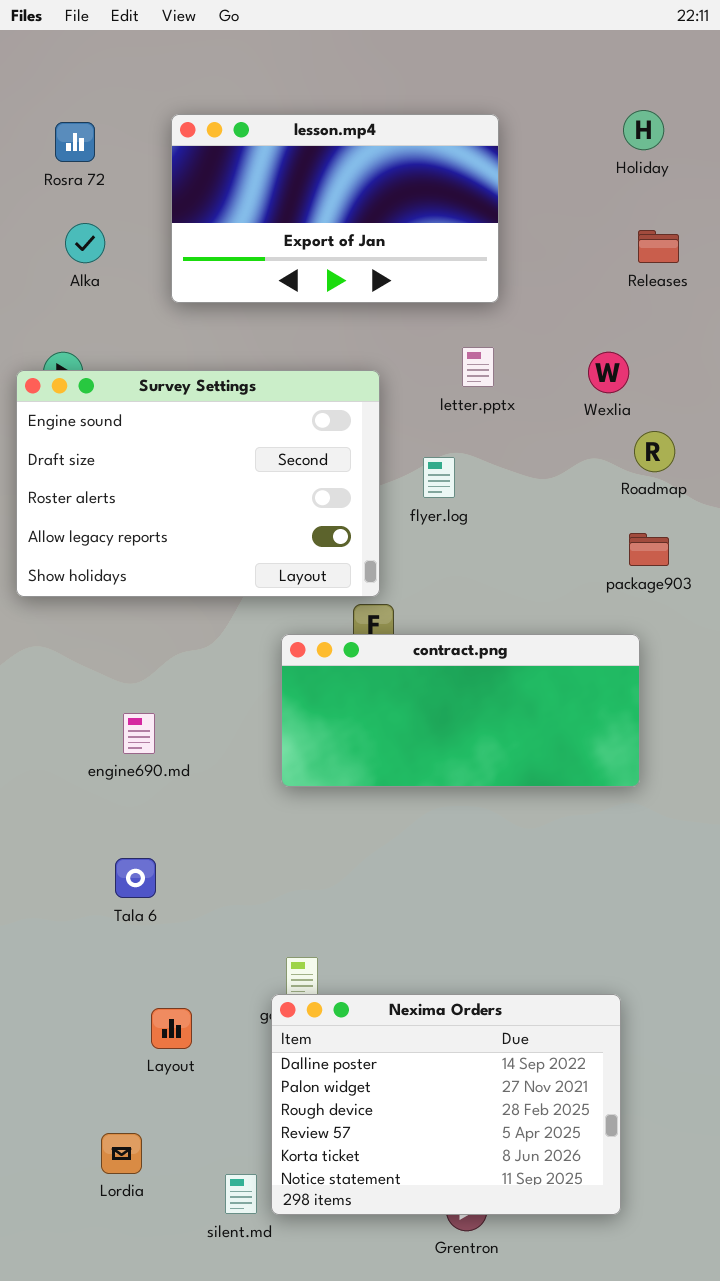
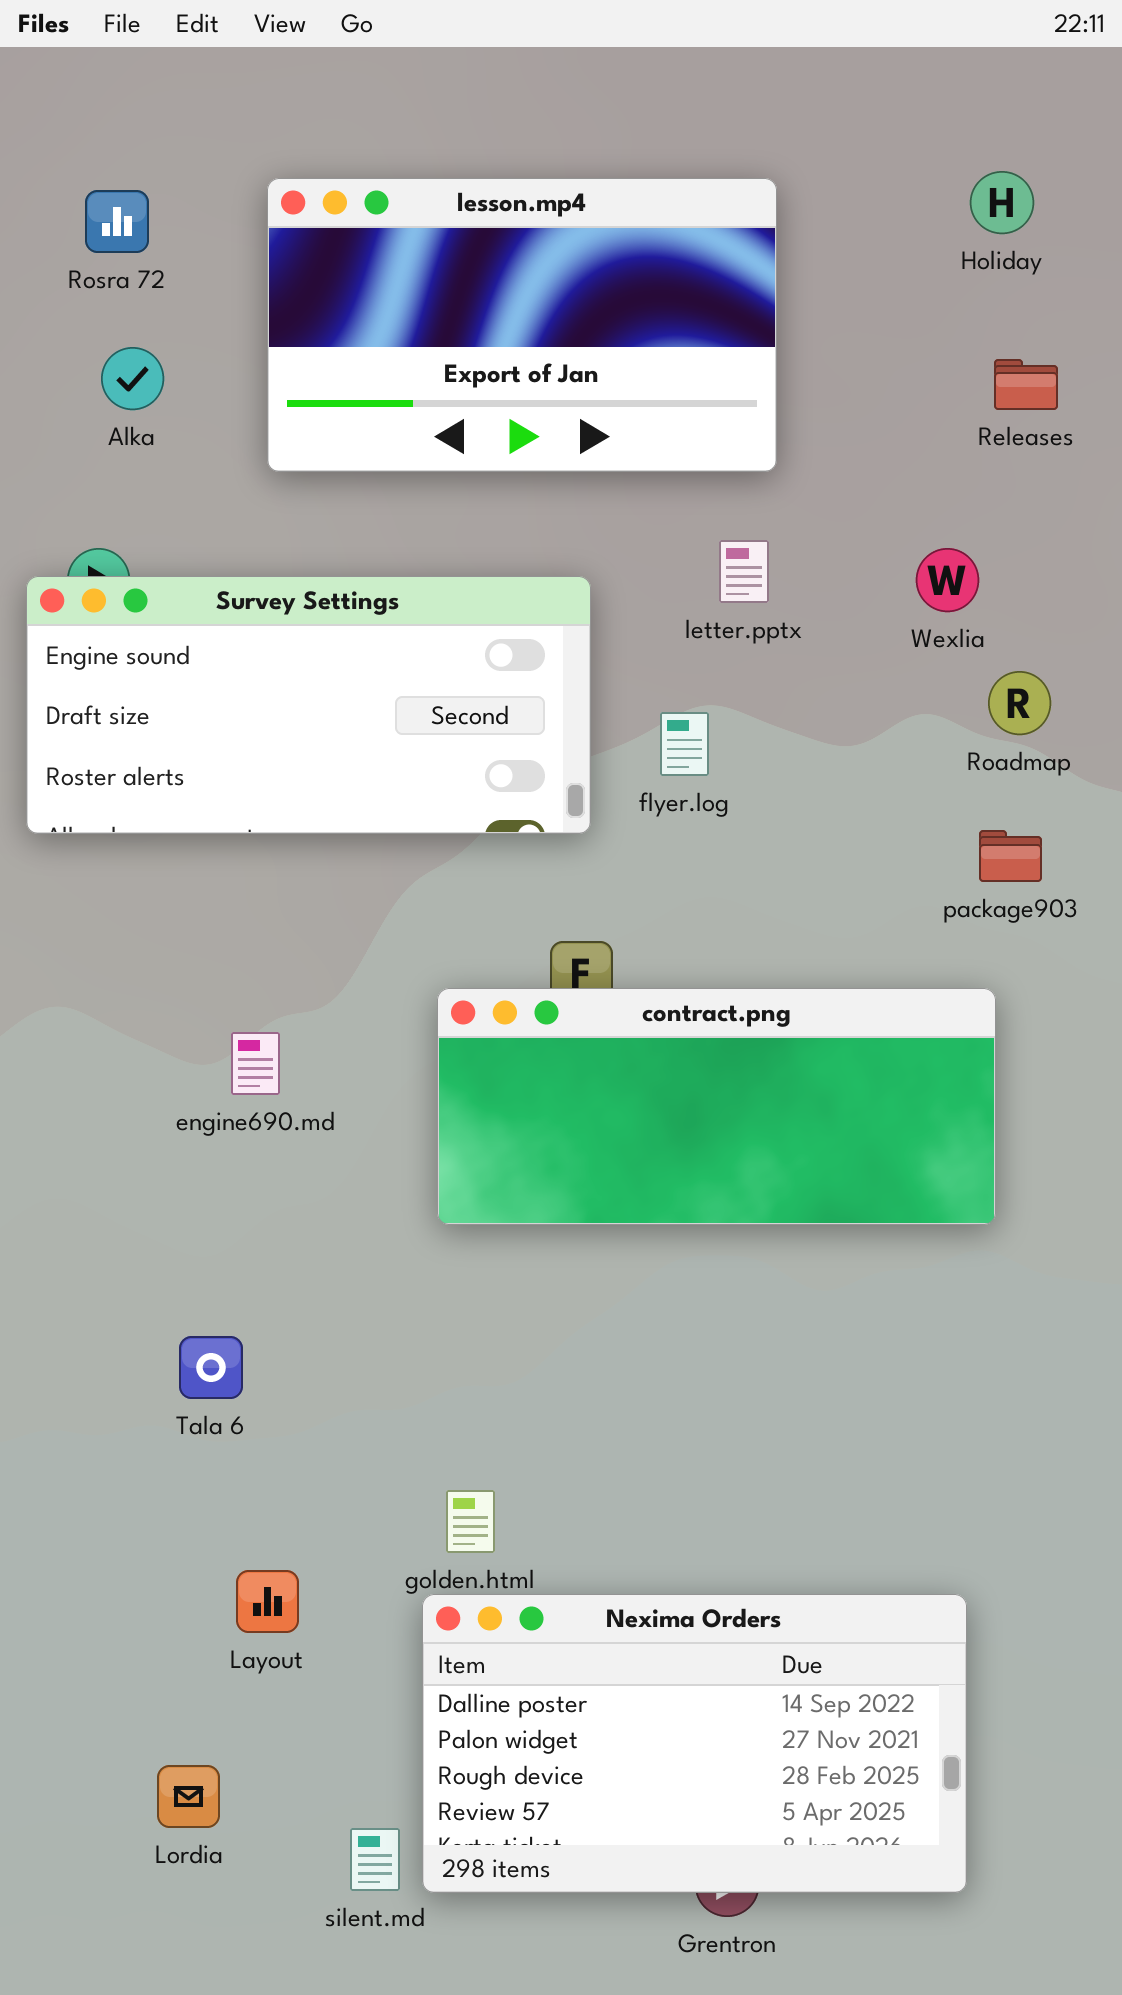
Survey Settings: [16,370,380,597] -> [26,576,591,834], resized
engine690.md: [123,713,155,754] -> [231,1032,280,1095], moved
Nexima Orders: [271,994,621,1215] -> [422,1594,967,1893], resized

